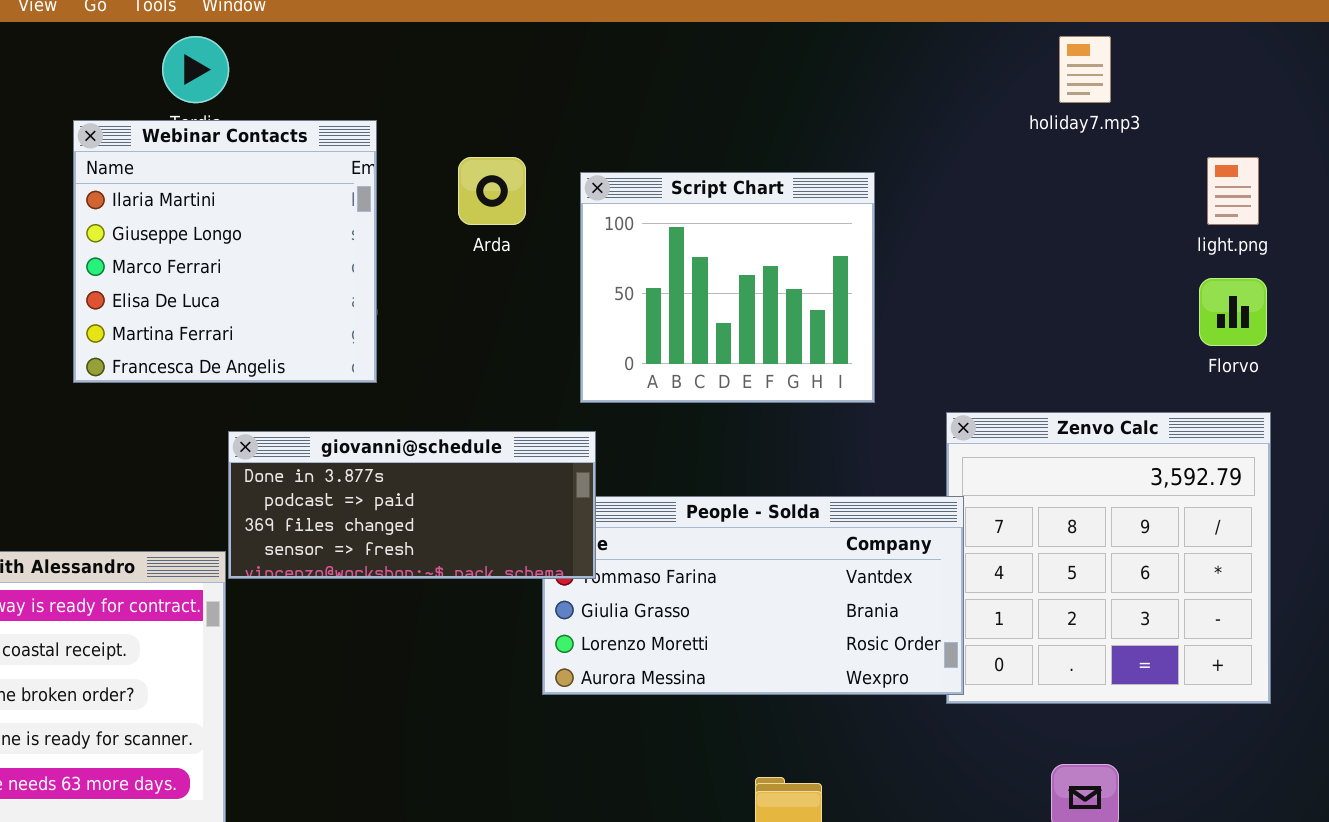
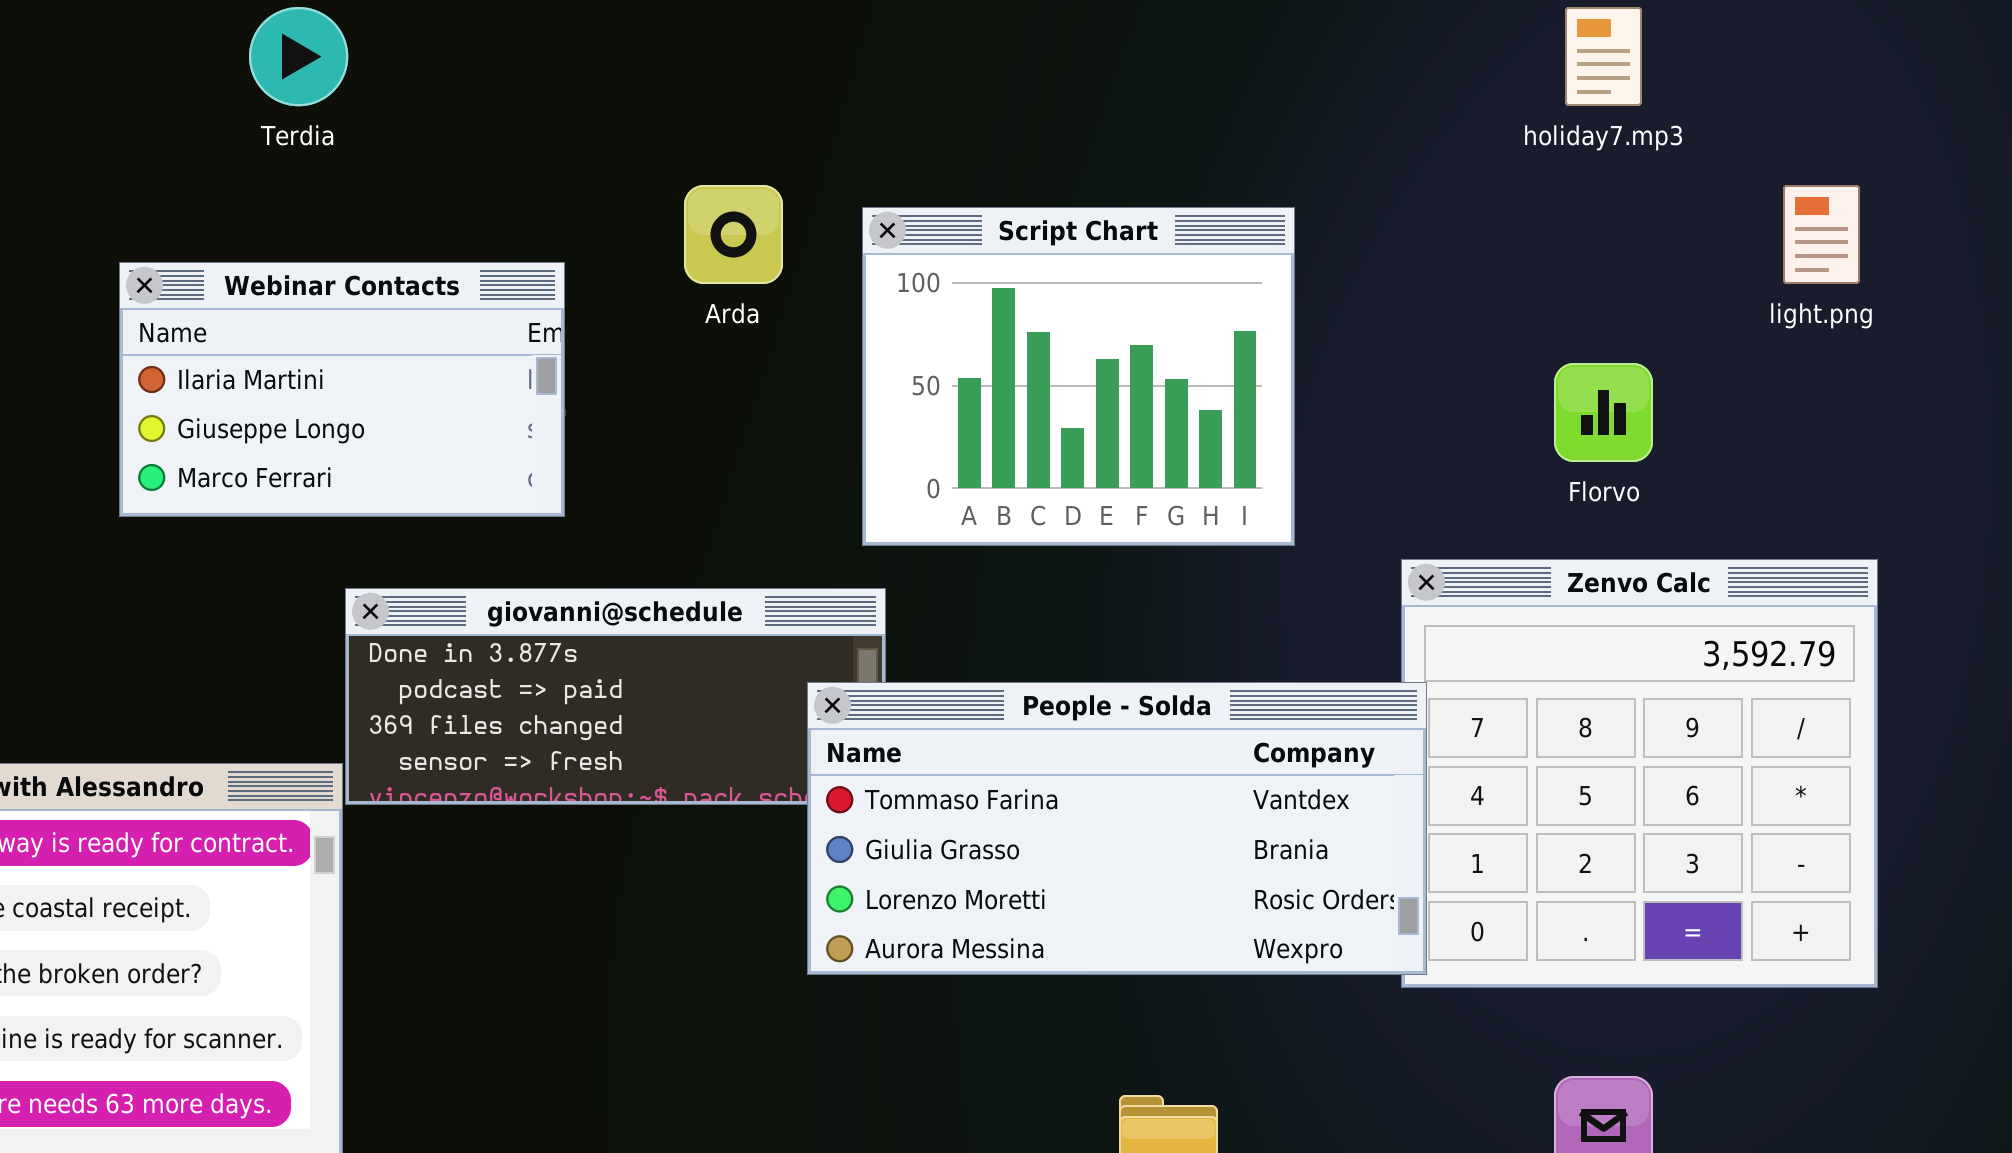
Webinar Contacts: [73,120,377,383] -> [119,262,565,517], resized
Florvo: [1199,278,1267,346] -> [1554,363,1653,462], moved
People - Solda: [542,496,964,695] -> [807,682,1427,975], raised

